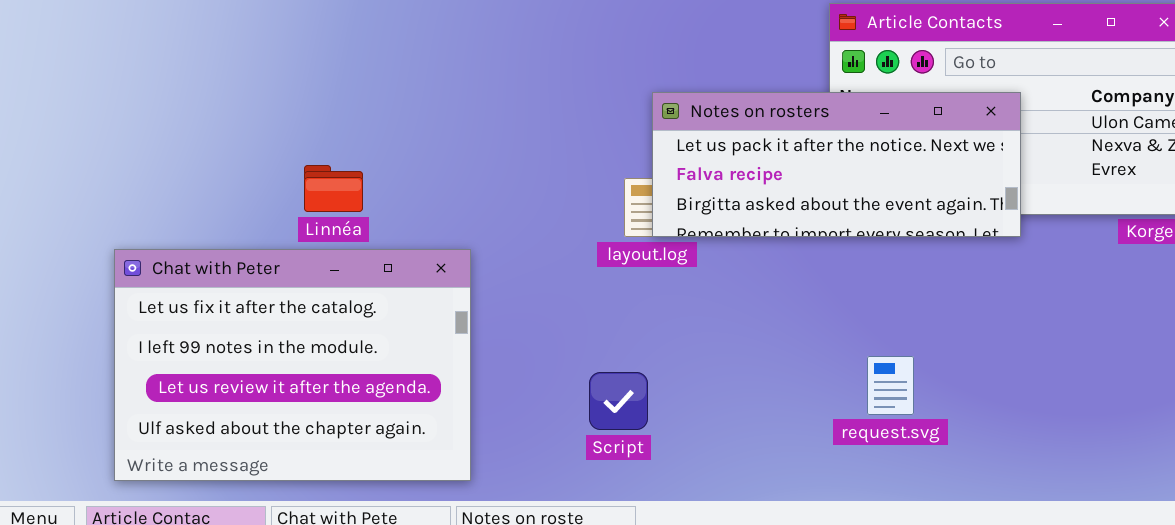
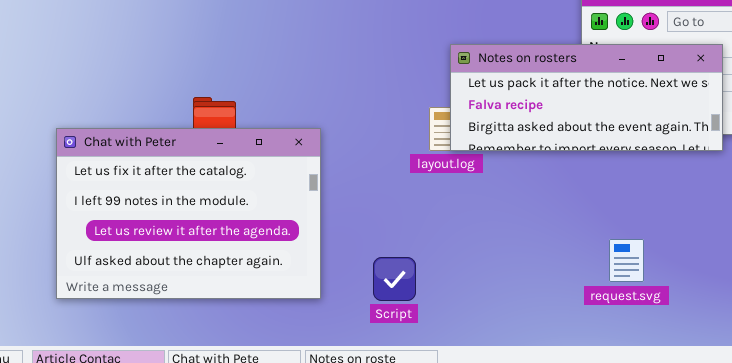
Chat with Peter: [114,249,471,481] -> [56,128,321,299], moved
Script: [589,372,648,430] -> [373,257,416,301], moved

